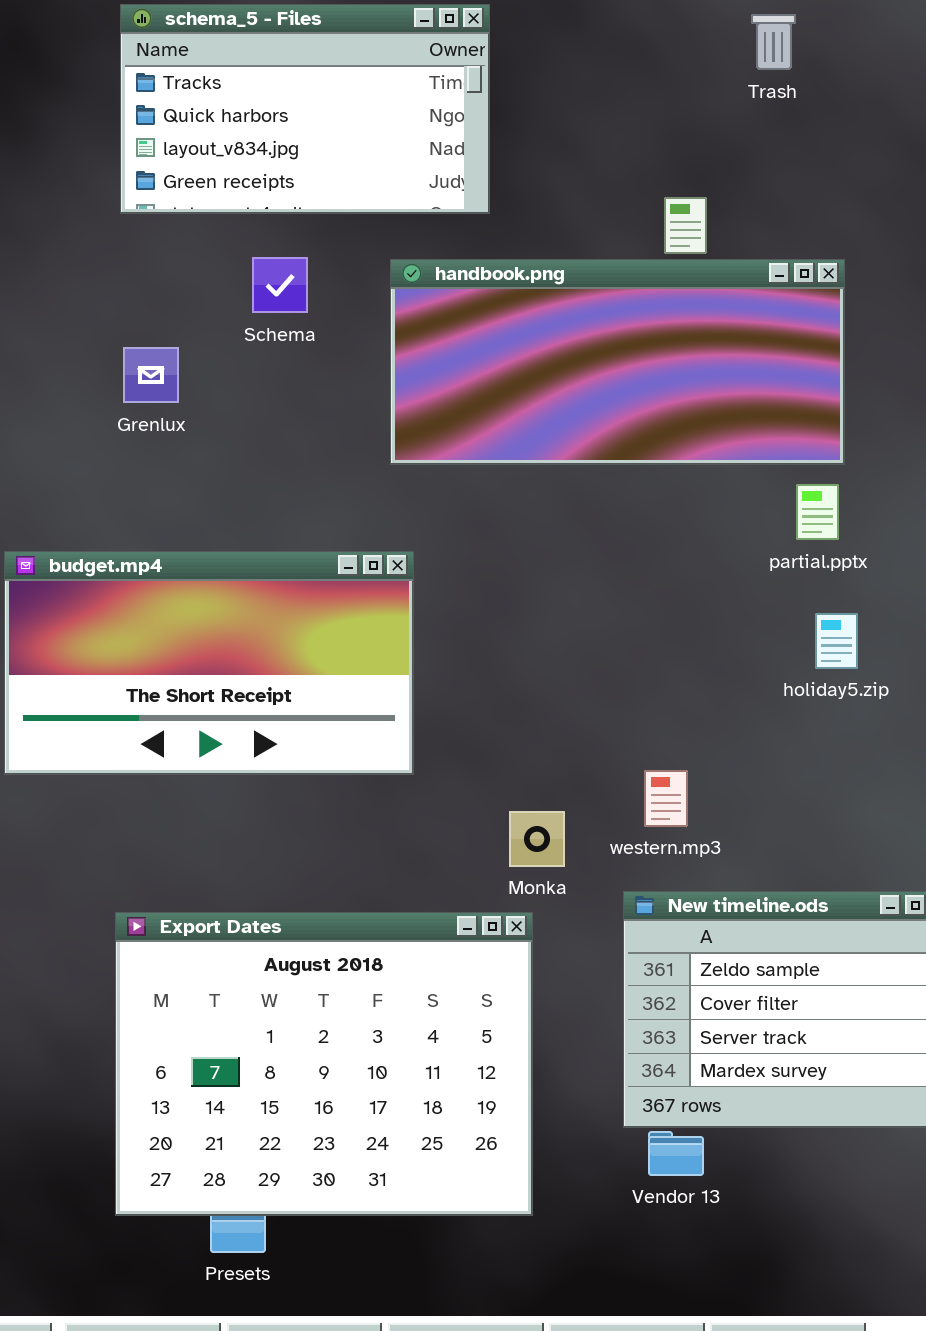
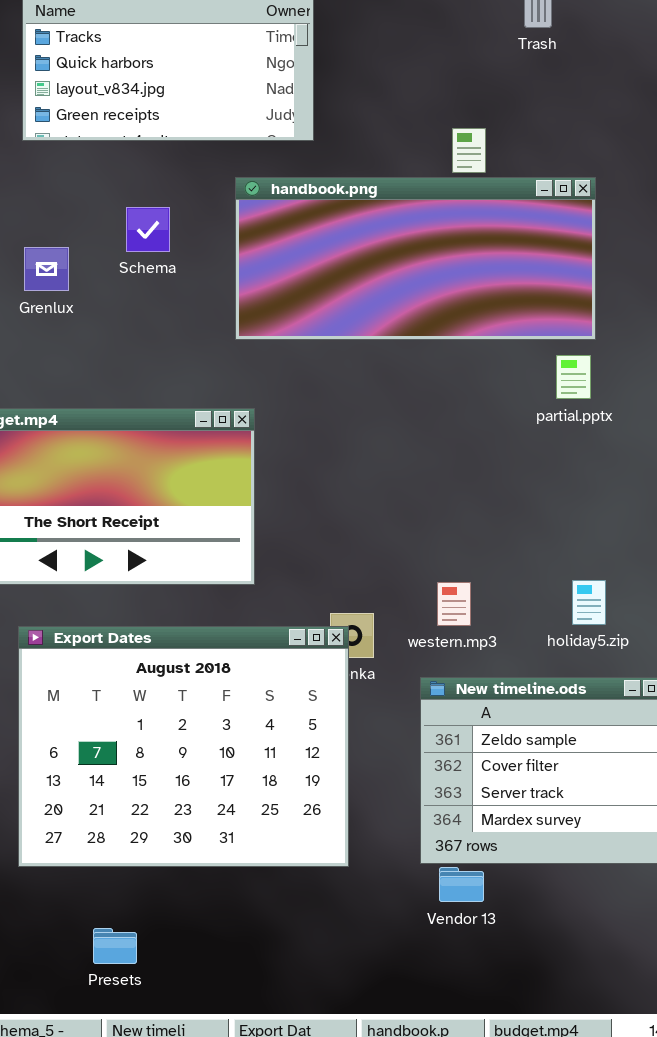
Schema: [252,257,308,313] -> [126,207,170,252], moved
holiday5.zip: [815,613,858,669] -> [572,580,606,625], moved
Export Dates: [115,912,533,1216] -> [18,626,349,867], moved

